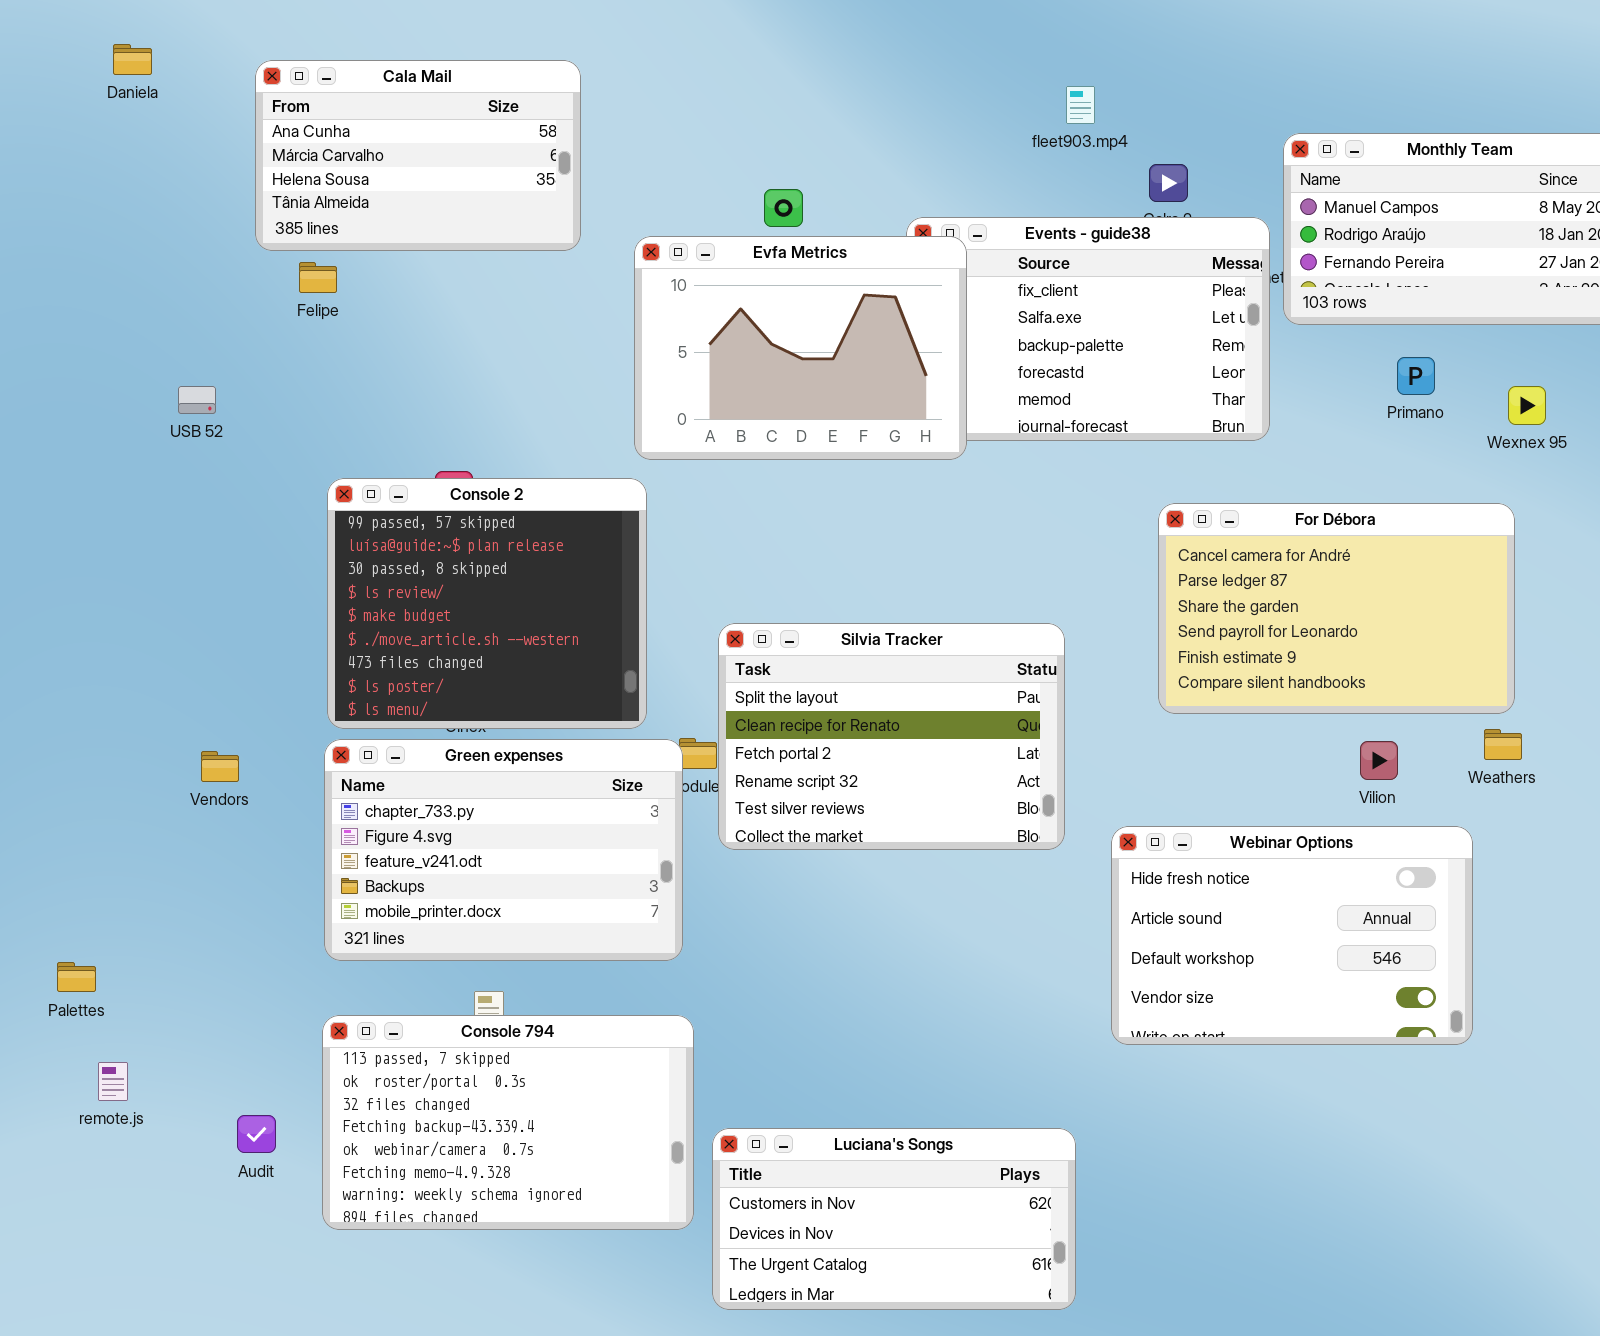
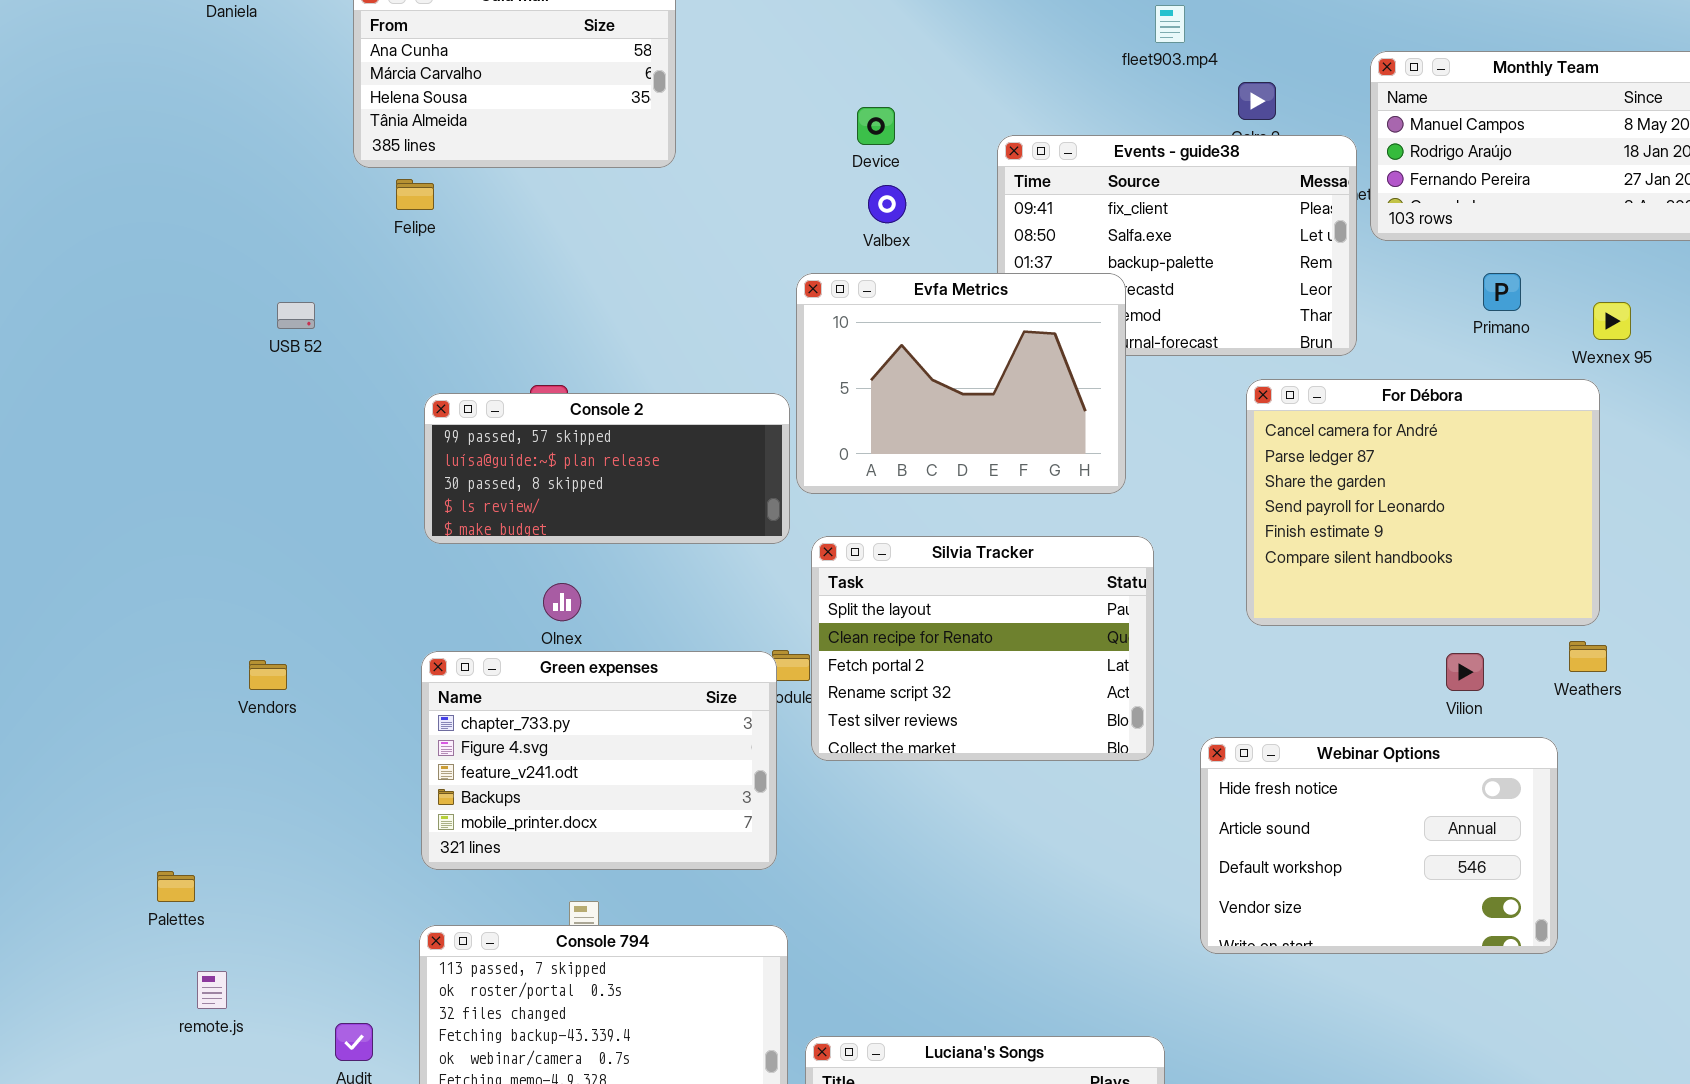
Evfa Metrics: [634,236,967,460] -> [796,273,1126,494], moved
Console 2: [327,478,647,729] -> [424,393,790,544], resized
For Débora: [1158,503,1515,714] -> [1246,379,1600,626], resized
Vendors: [201,751,239,782] -> [249,660,287,690], moved

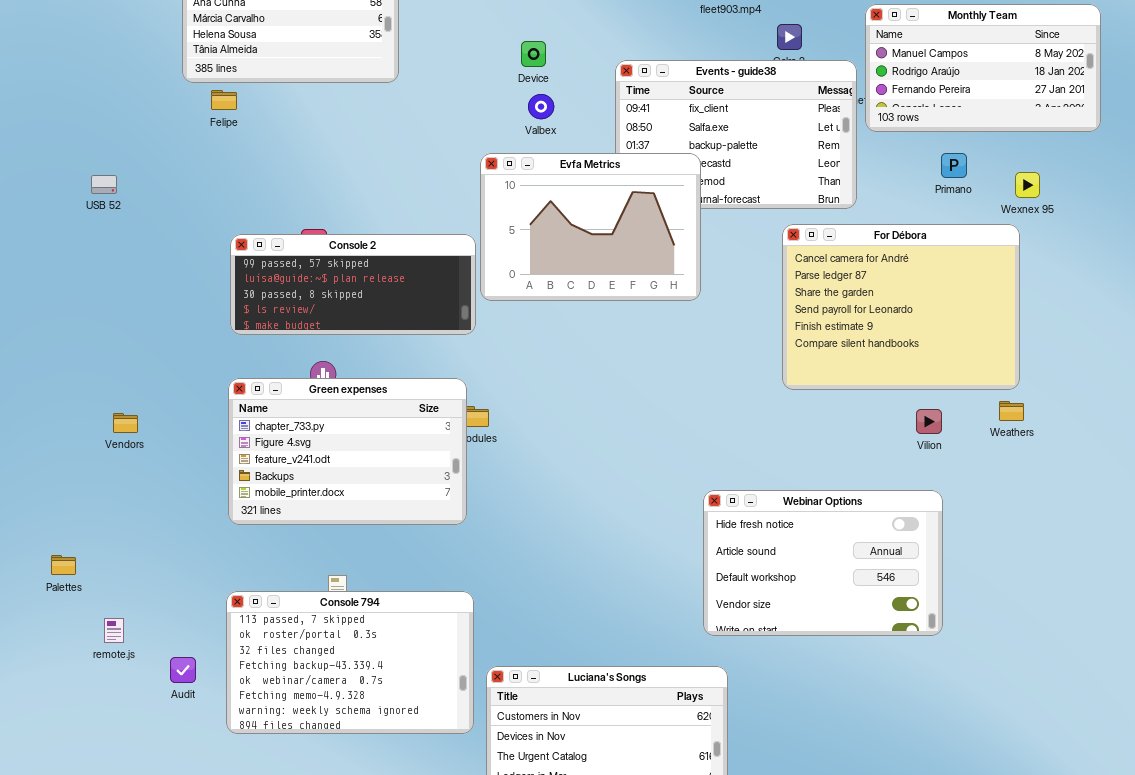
USB 52: [277,302,315,329] -> [91,175,117,194], moved
Silvia Tracker: [811,536,1154,761] -> none, closed
Green expenses: [421,651,777,870] -> [228,378,467,525], moved
Webinar Options: [1200,737,1558,954] -> [703,490,943,636], moved
remote.js: [197,971,227,1009] -> [104,618,124,643], moved

